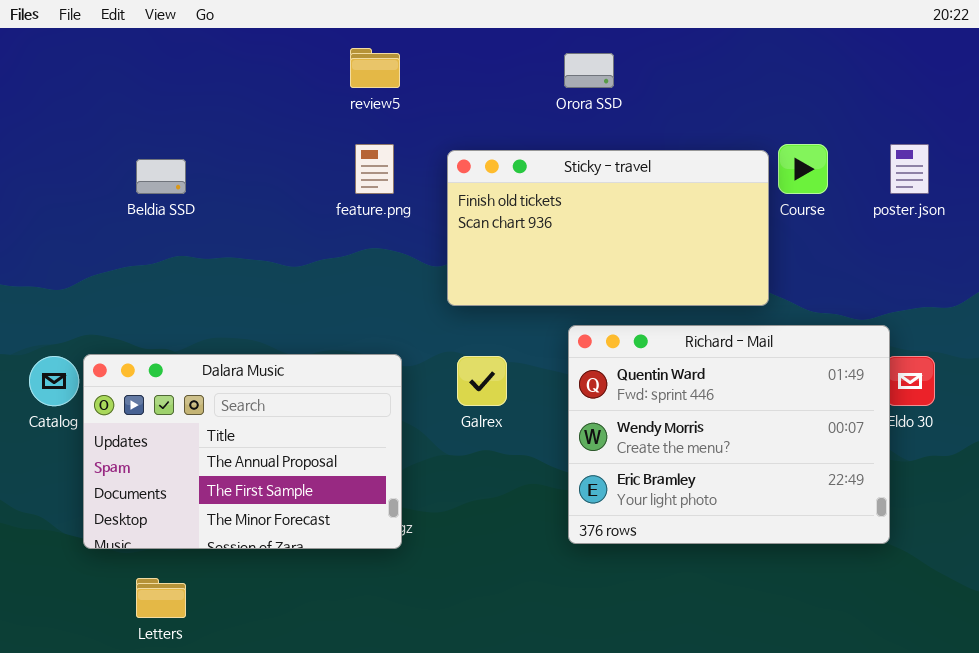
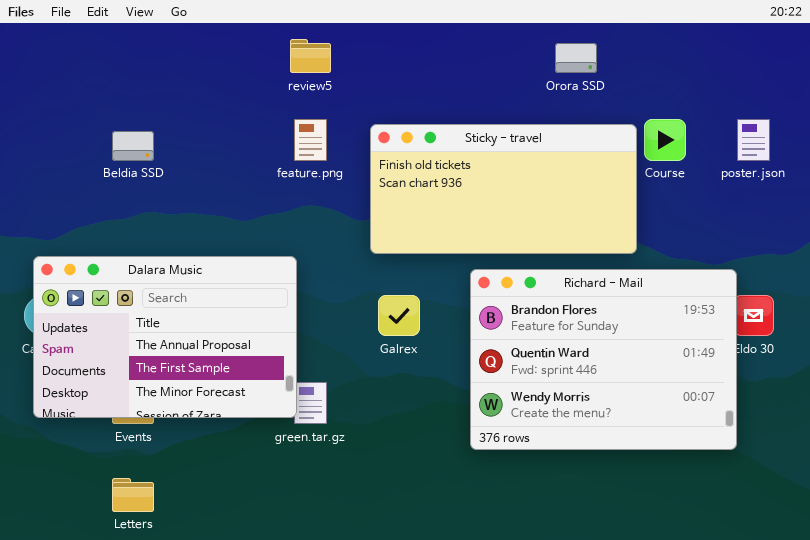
Orora SSD: [564,53,614,88] -> [555,43,597,73], moved
Richard - Mail: [568,325,890,544] -> [470,269,737,450], scrolled up 1 row
Dalara Music: [83,354,402,549] -> [33,256,297,418], moved

